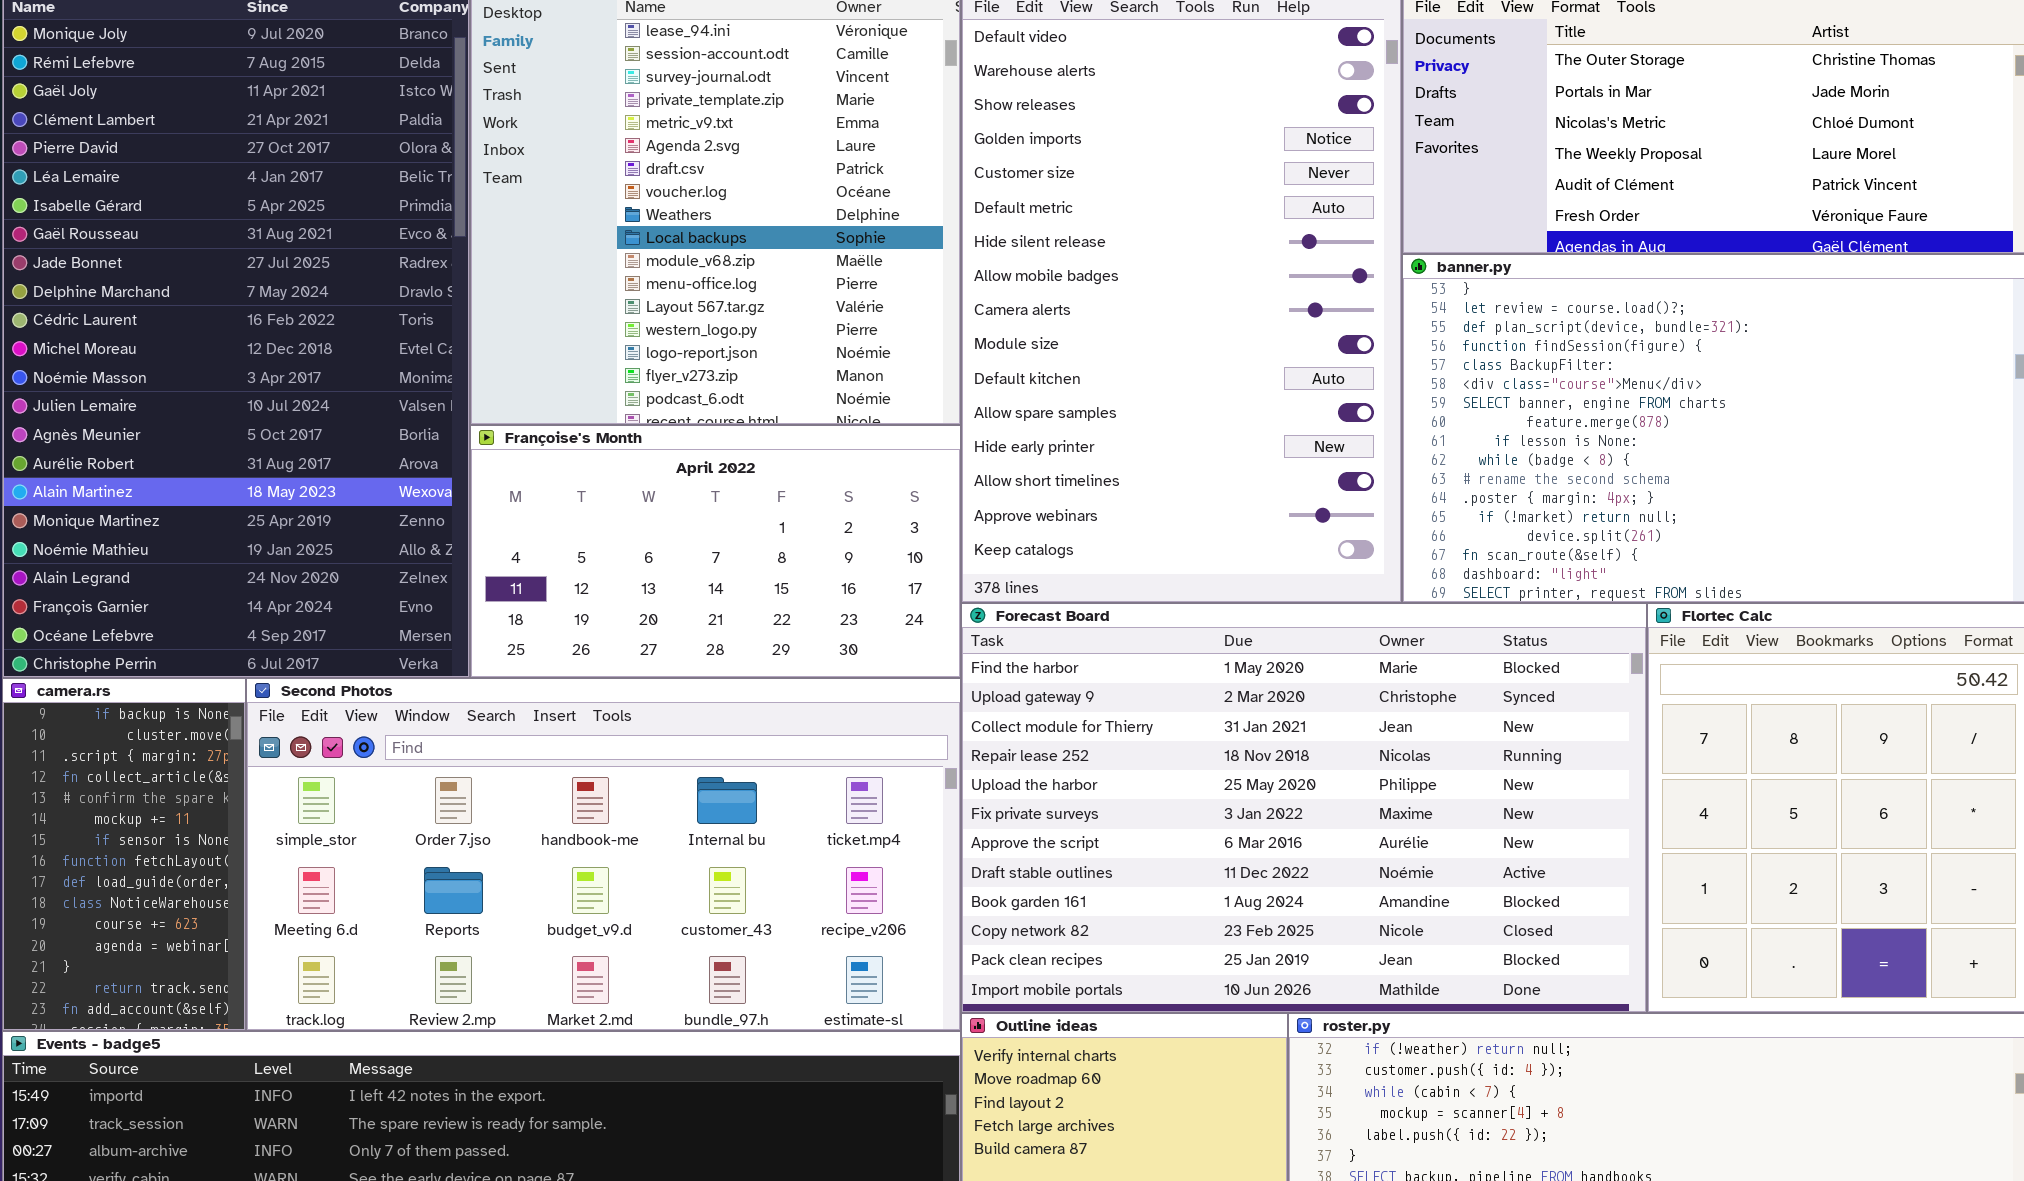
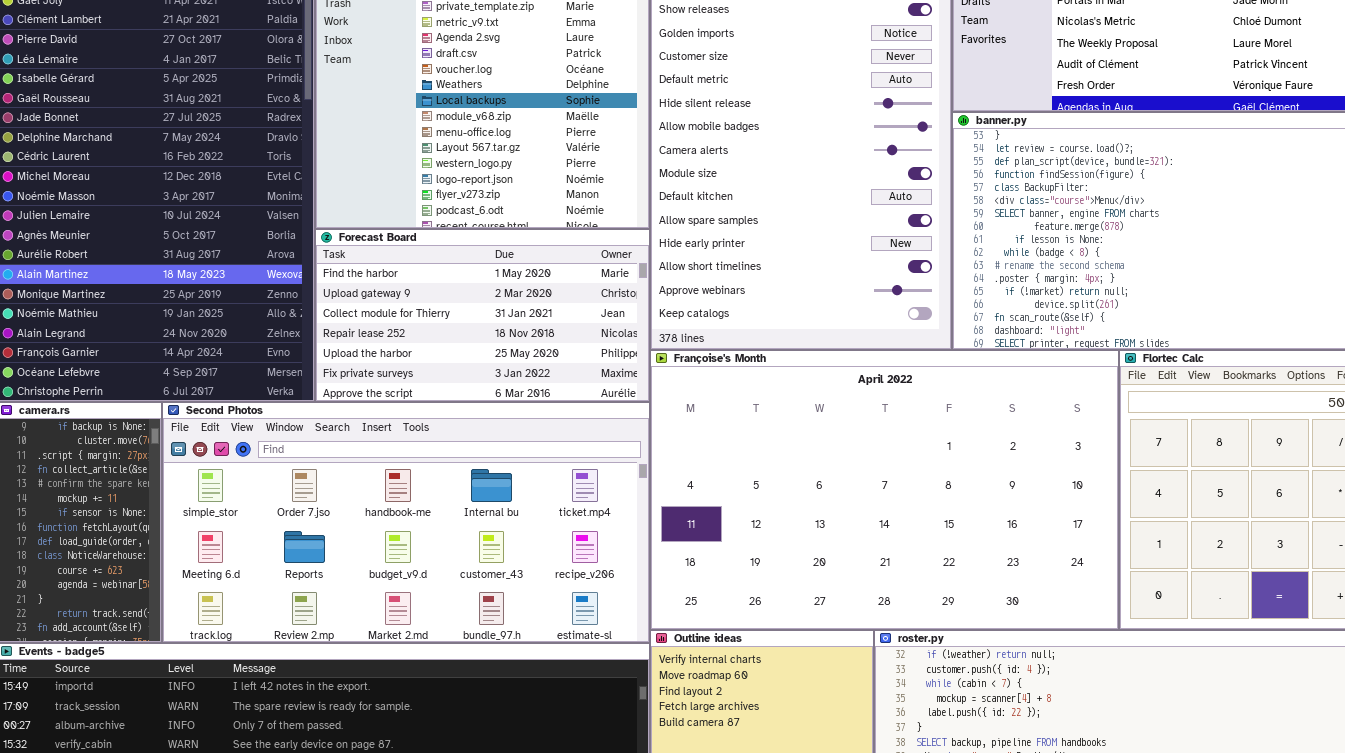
Françoise's Month: [470,425,961,678] -> [650,350,1119,630], moved, resized
Forecast Board: [961,603,1647,1013] -> [315,229,650,402], moved, resized

